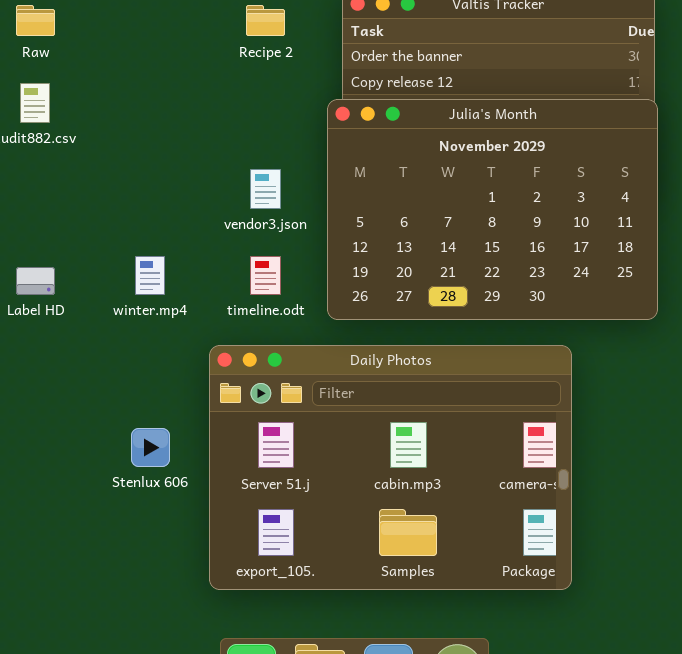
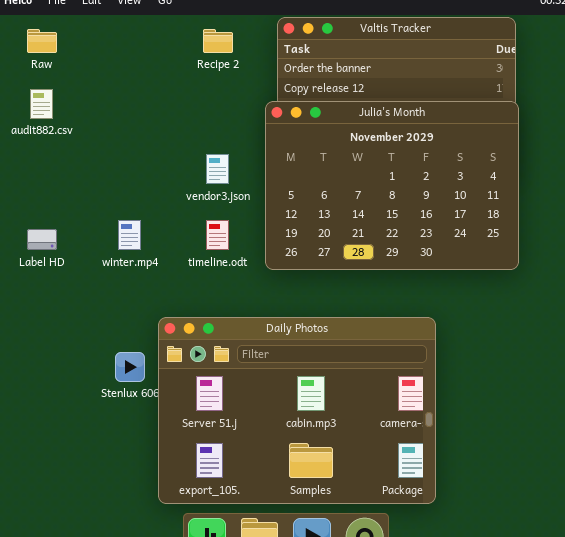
Daily Photos: [209,345,572,590] -> [158,317,436,504], moved

